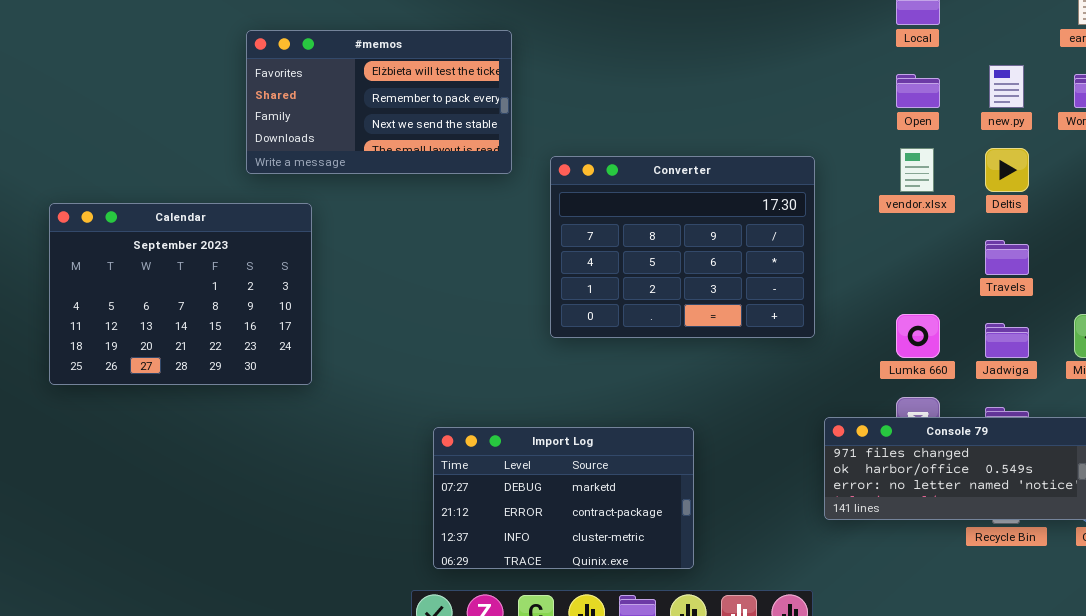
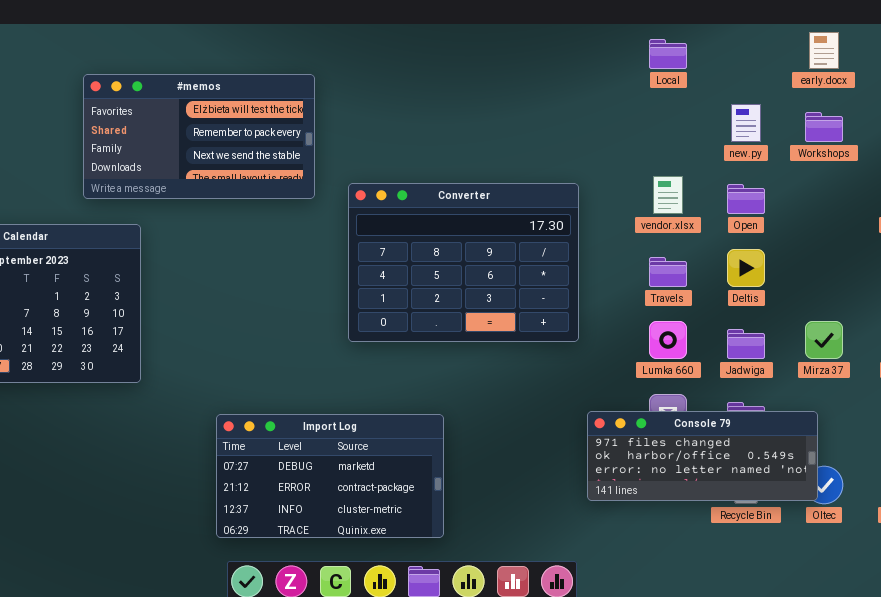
Open: [896,74,940,108] -> [727,184,765,214], moved
Deltis: [985,148,1029,192] -> [727,249,765,287], moved
Travels: [985,240,1029,275] -> [649,257,687,287], moved
Import Log: [433,427,694,569] -> [216,414,444,538], moved

